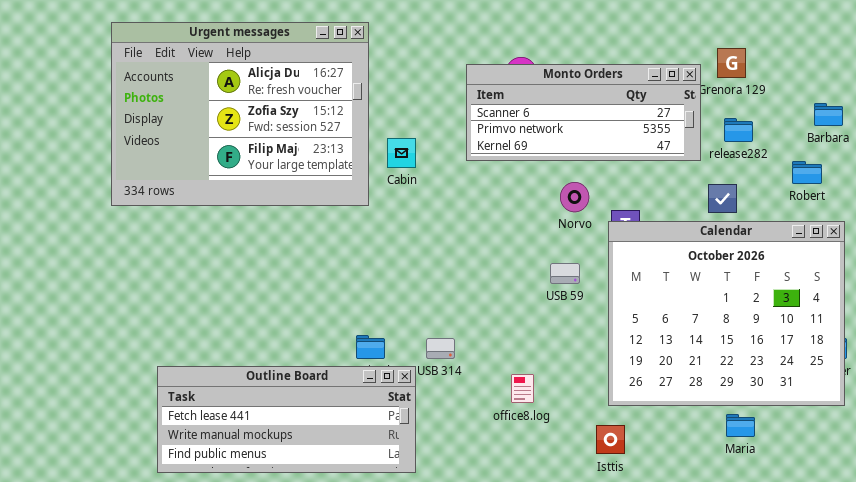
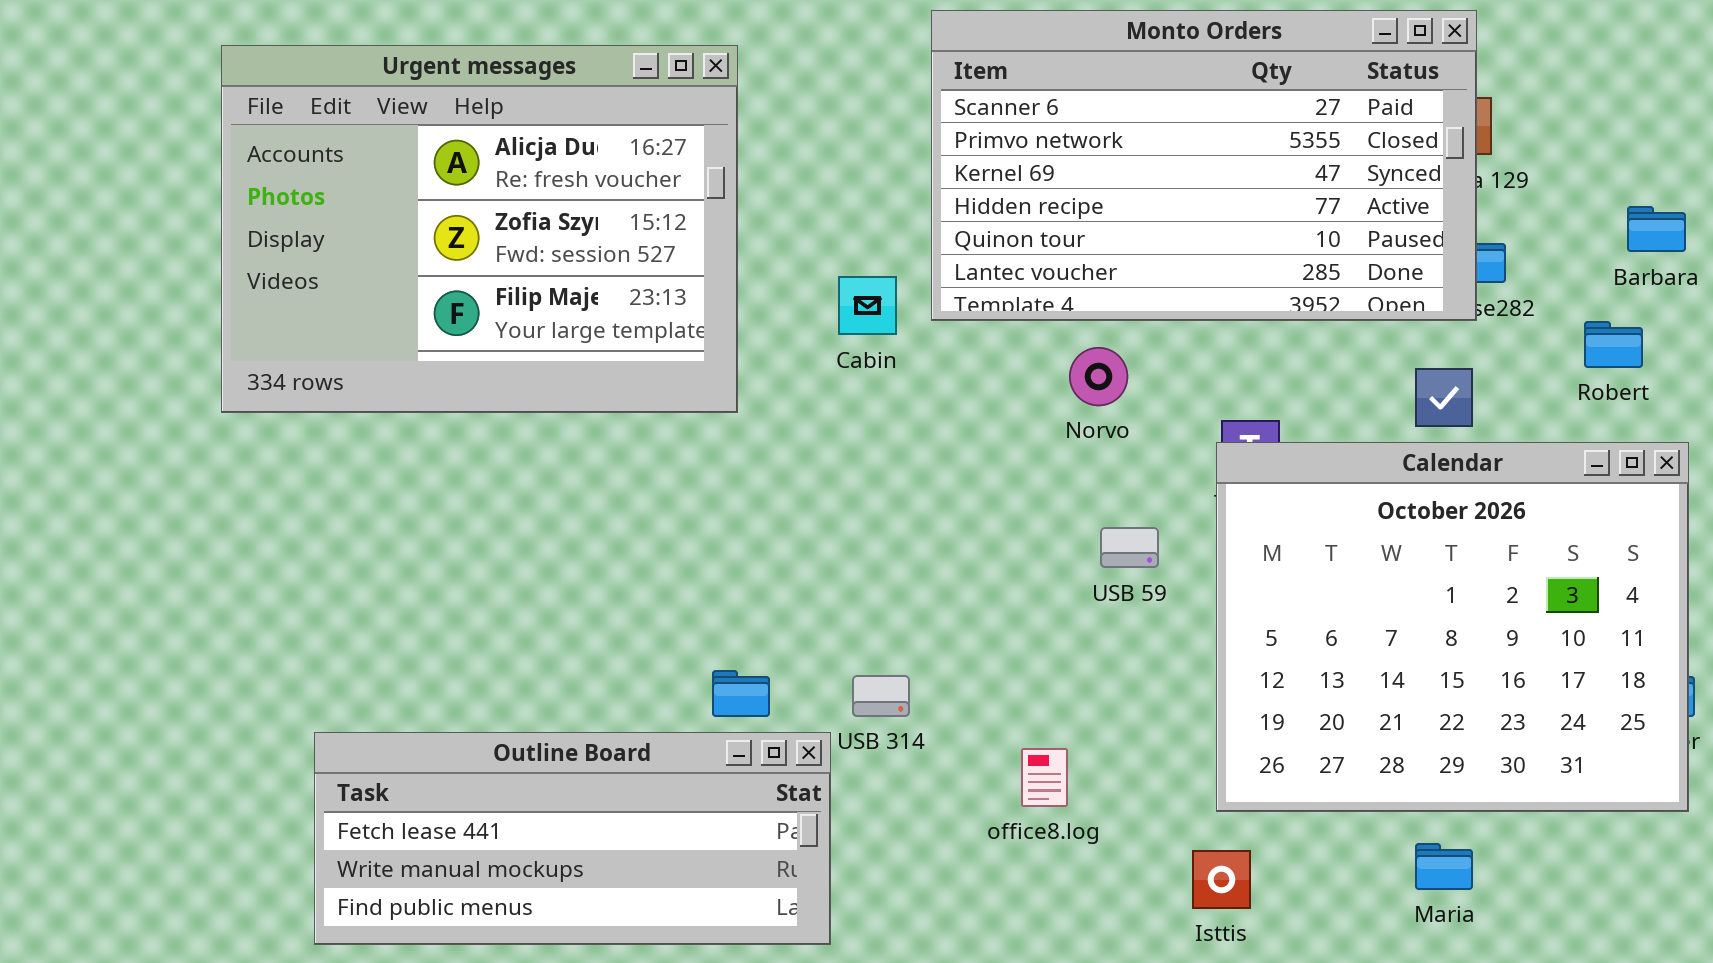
Monto Orders: [466,64,701,161] -> [931,10,1477,321], resized
Cabin: [387,138,416,168] -> [838,276,897,335], moved
Norvo: [560,182,589,212] -> [1069,347,1128,406], moved
Maria: [726,414,755,437] -> [1415,843,1473,890], moved

